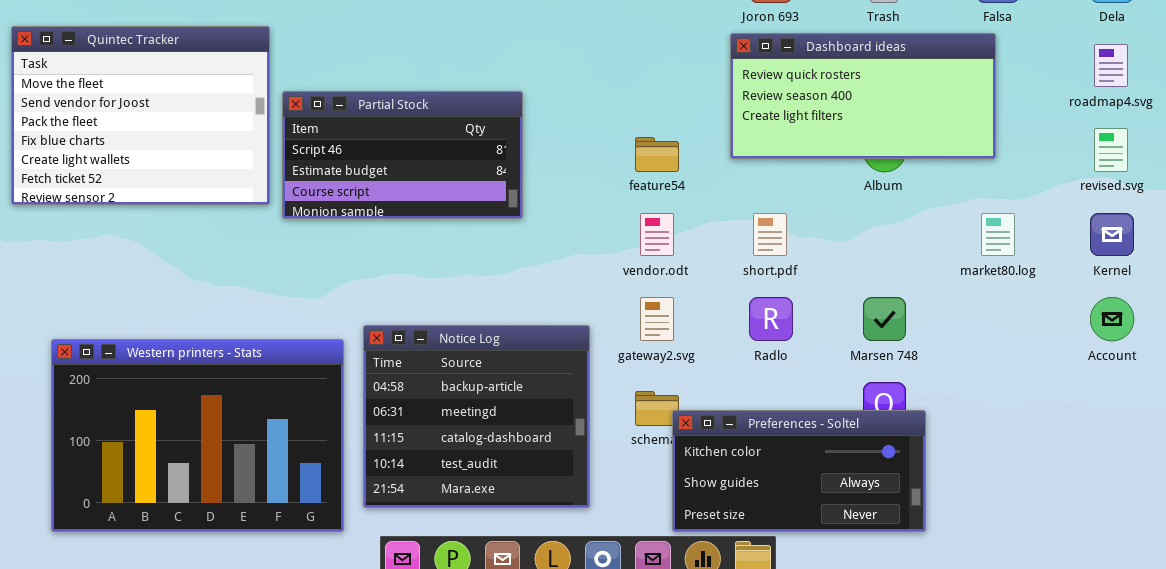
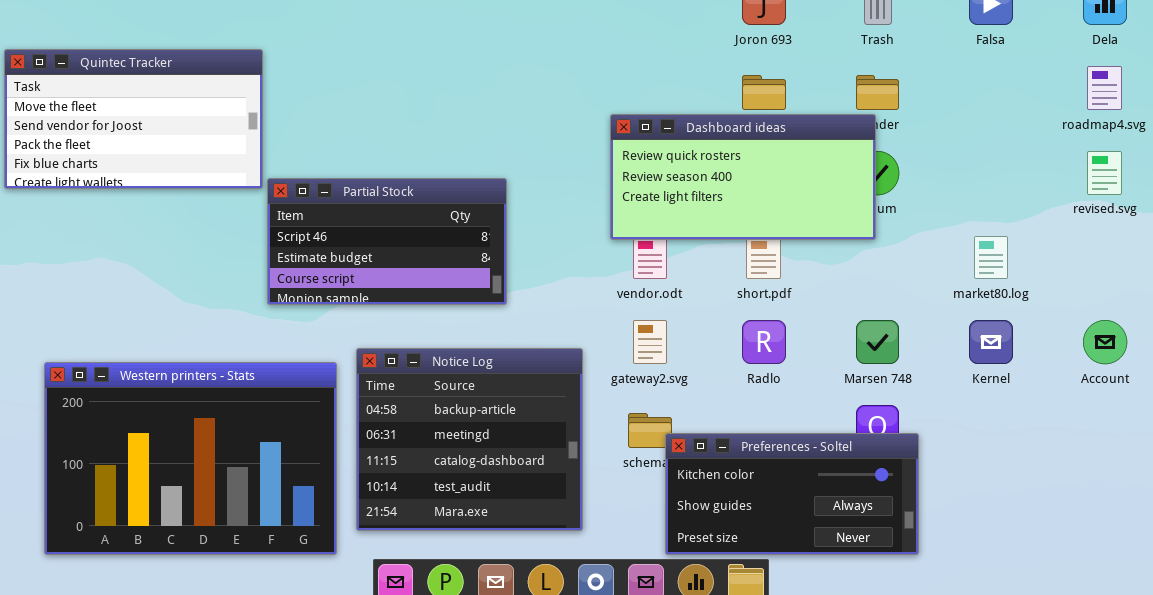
Quintec Tracker: [11,26,270,205] -> [4,49,263,189], resized
Dashboard ideas: [730,33,996,159] -> [610,114,876,240], moved
Partial Stock: [282,91,523,219] -> [267,178,507,305], moved
Kernel: [1090,213,1134,256] -> [969,320,1013,364], moved

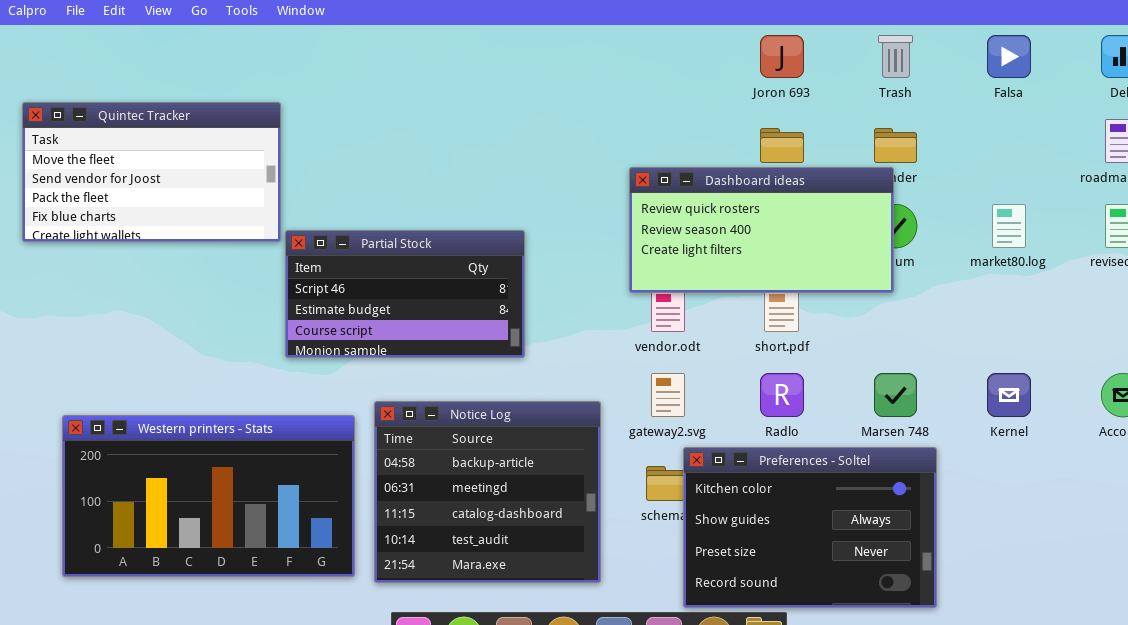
market80.log: [974,236,1008,279] -> [992,204,1026,248], moved
Western printers - Stats: [44,362,337,555] -> [62,415,355,577], resized
Preferences - Soltel: [665,433,919,555] -> [683,447,937,608], resized

